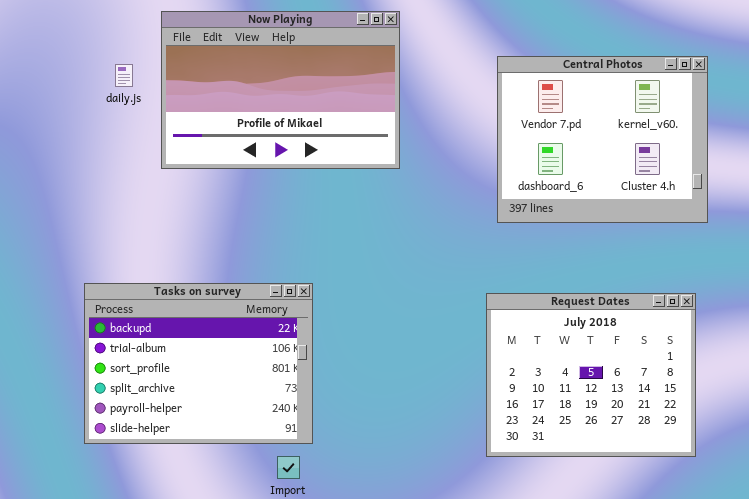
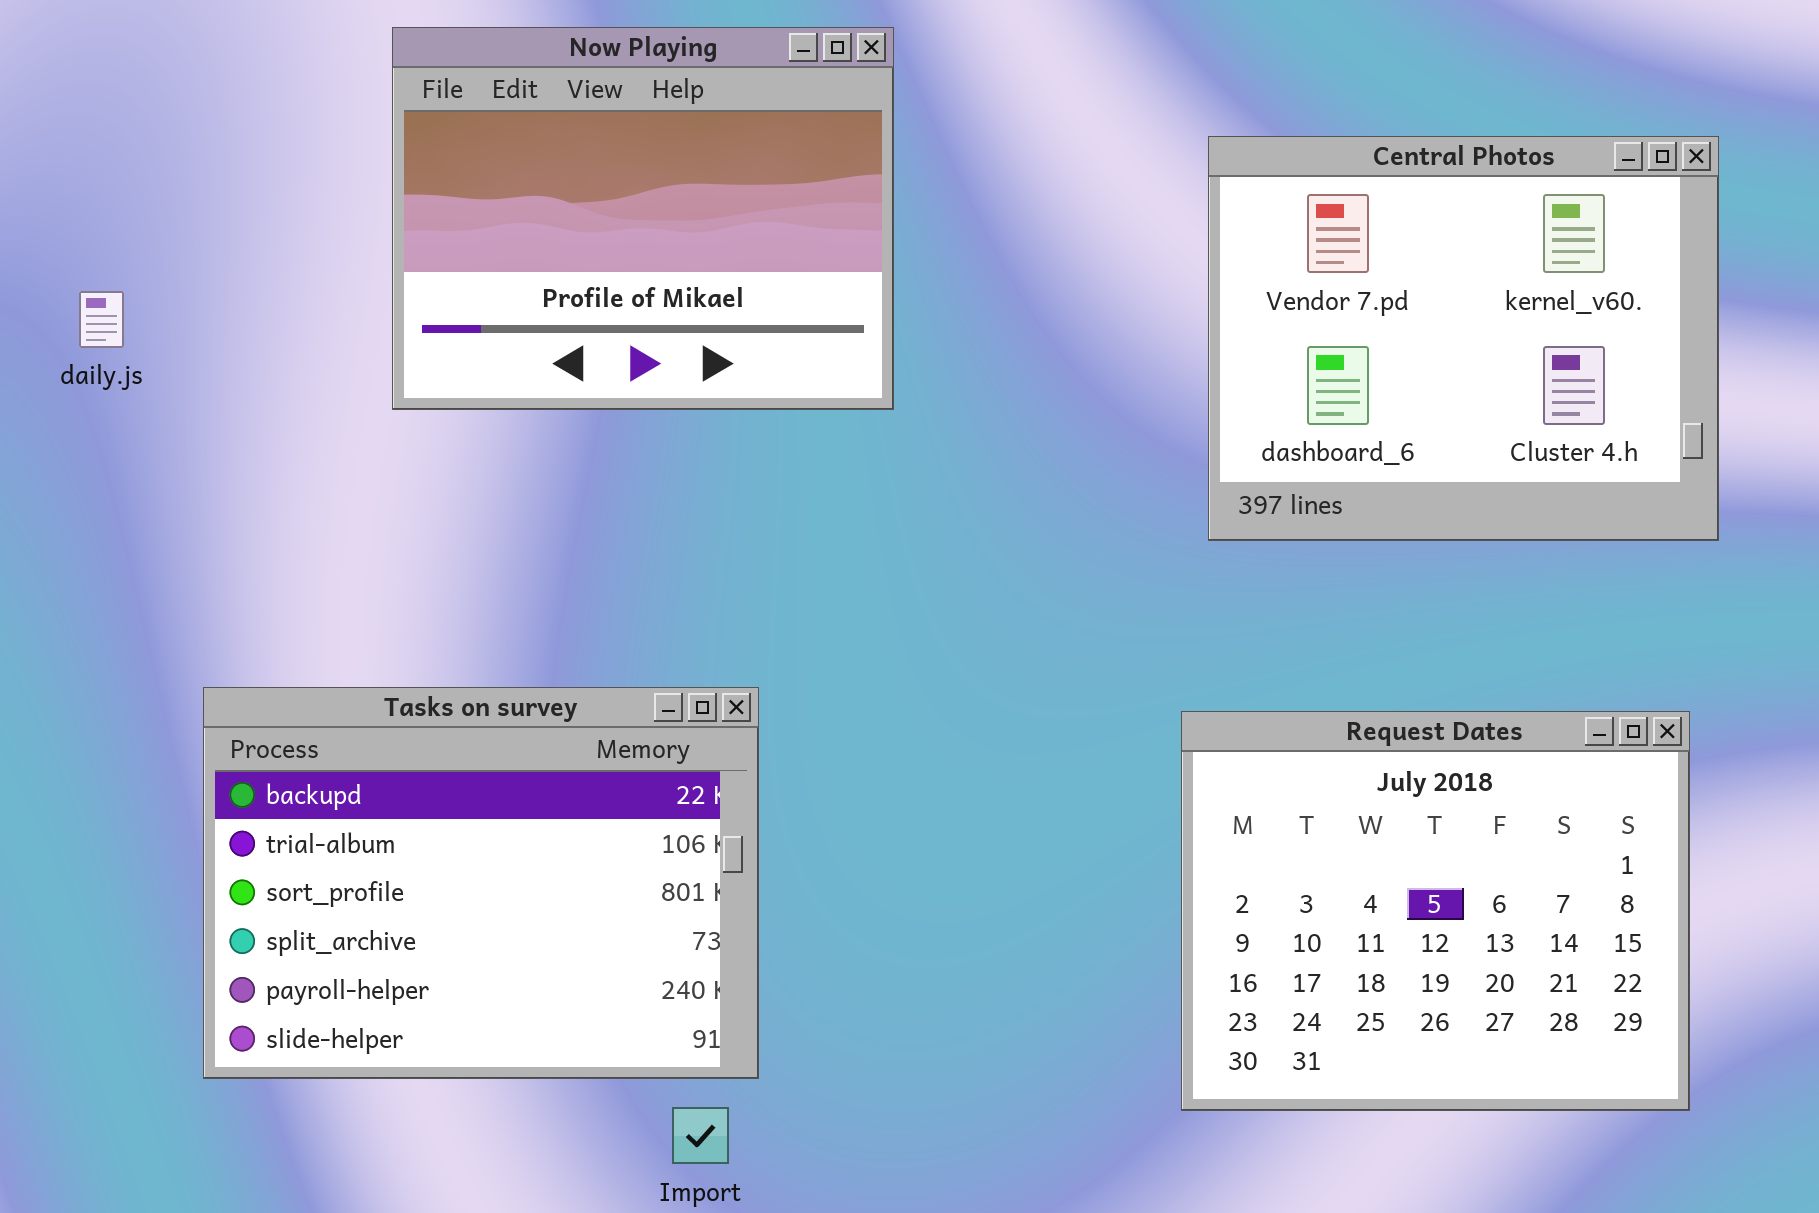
Now Playing: [161,11,400,169] -> [392,27,894,410], resized
daily.js: [115,64,133,87] -> [79,291,124,348], moved

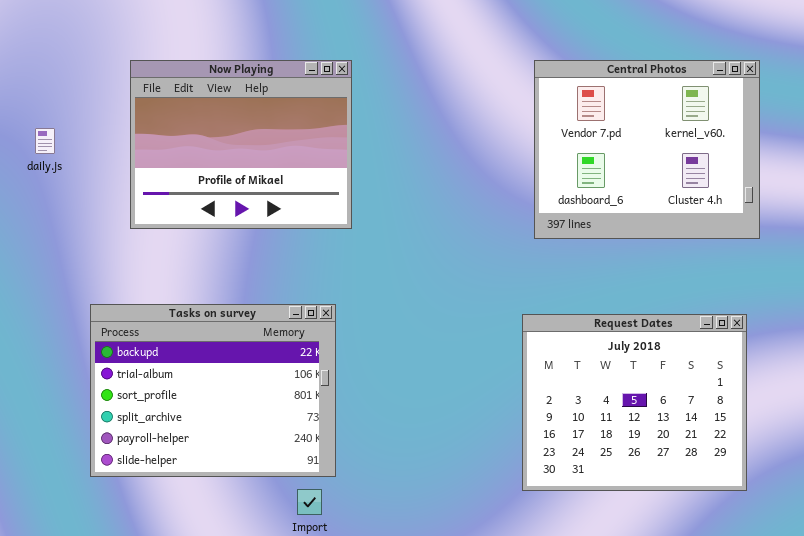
Now Playing: [392,27,894,410] -> [130,60,352,229], moved

